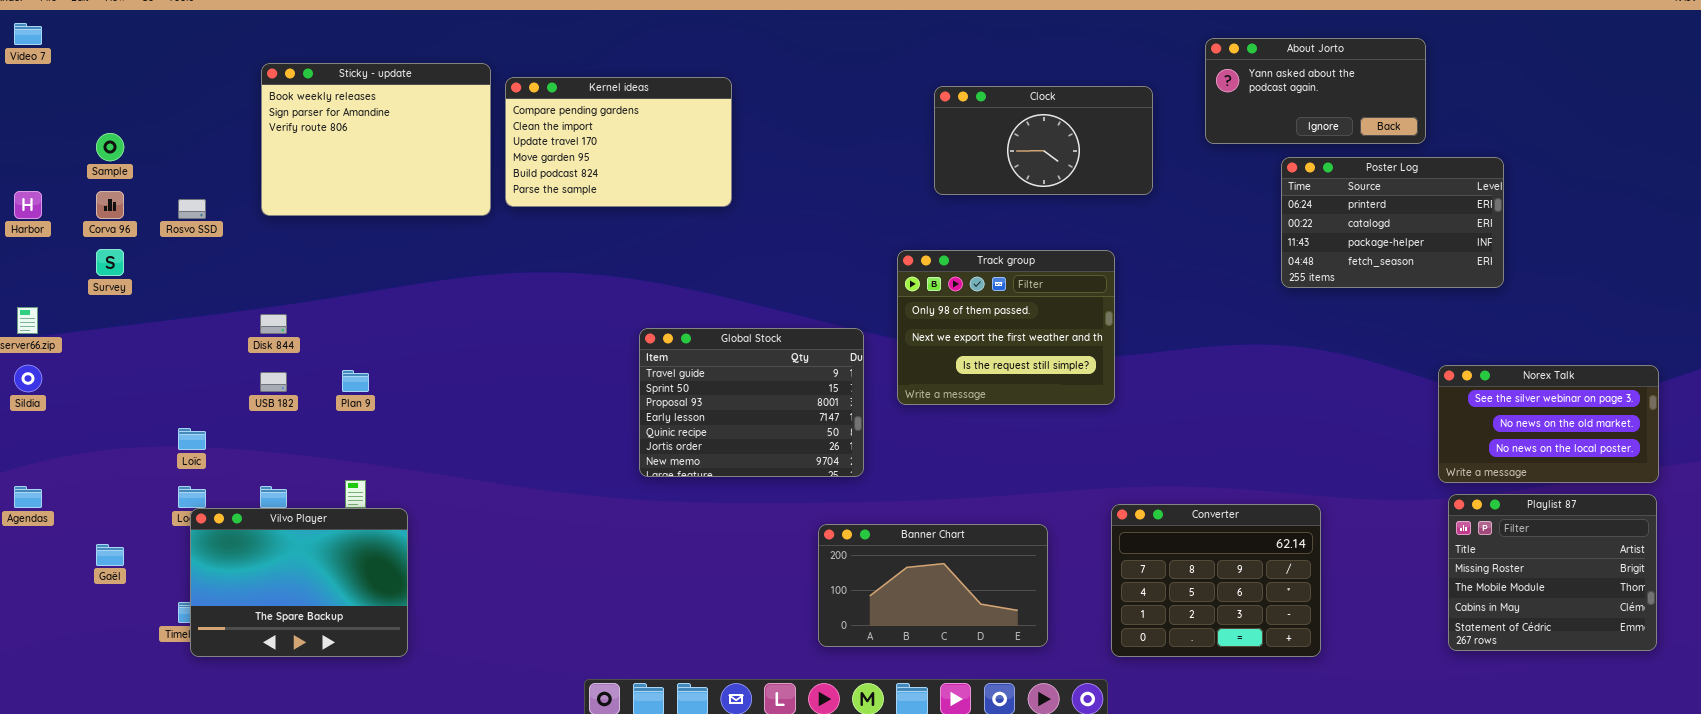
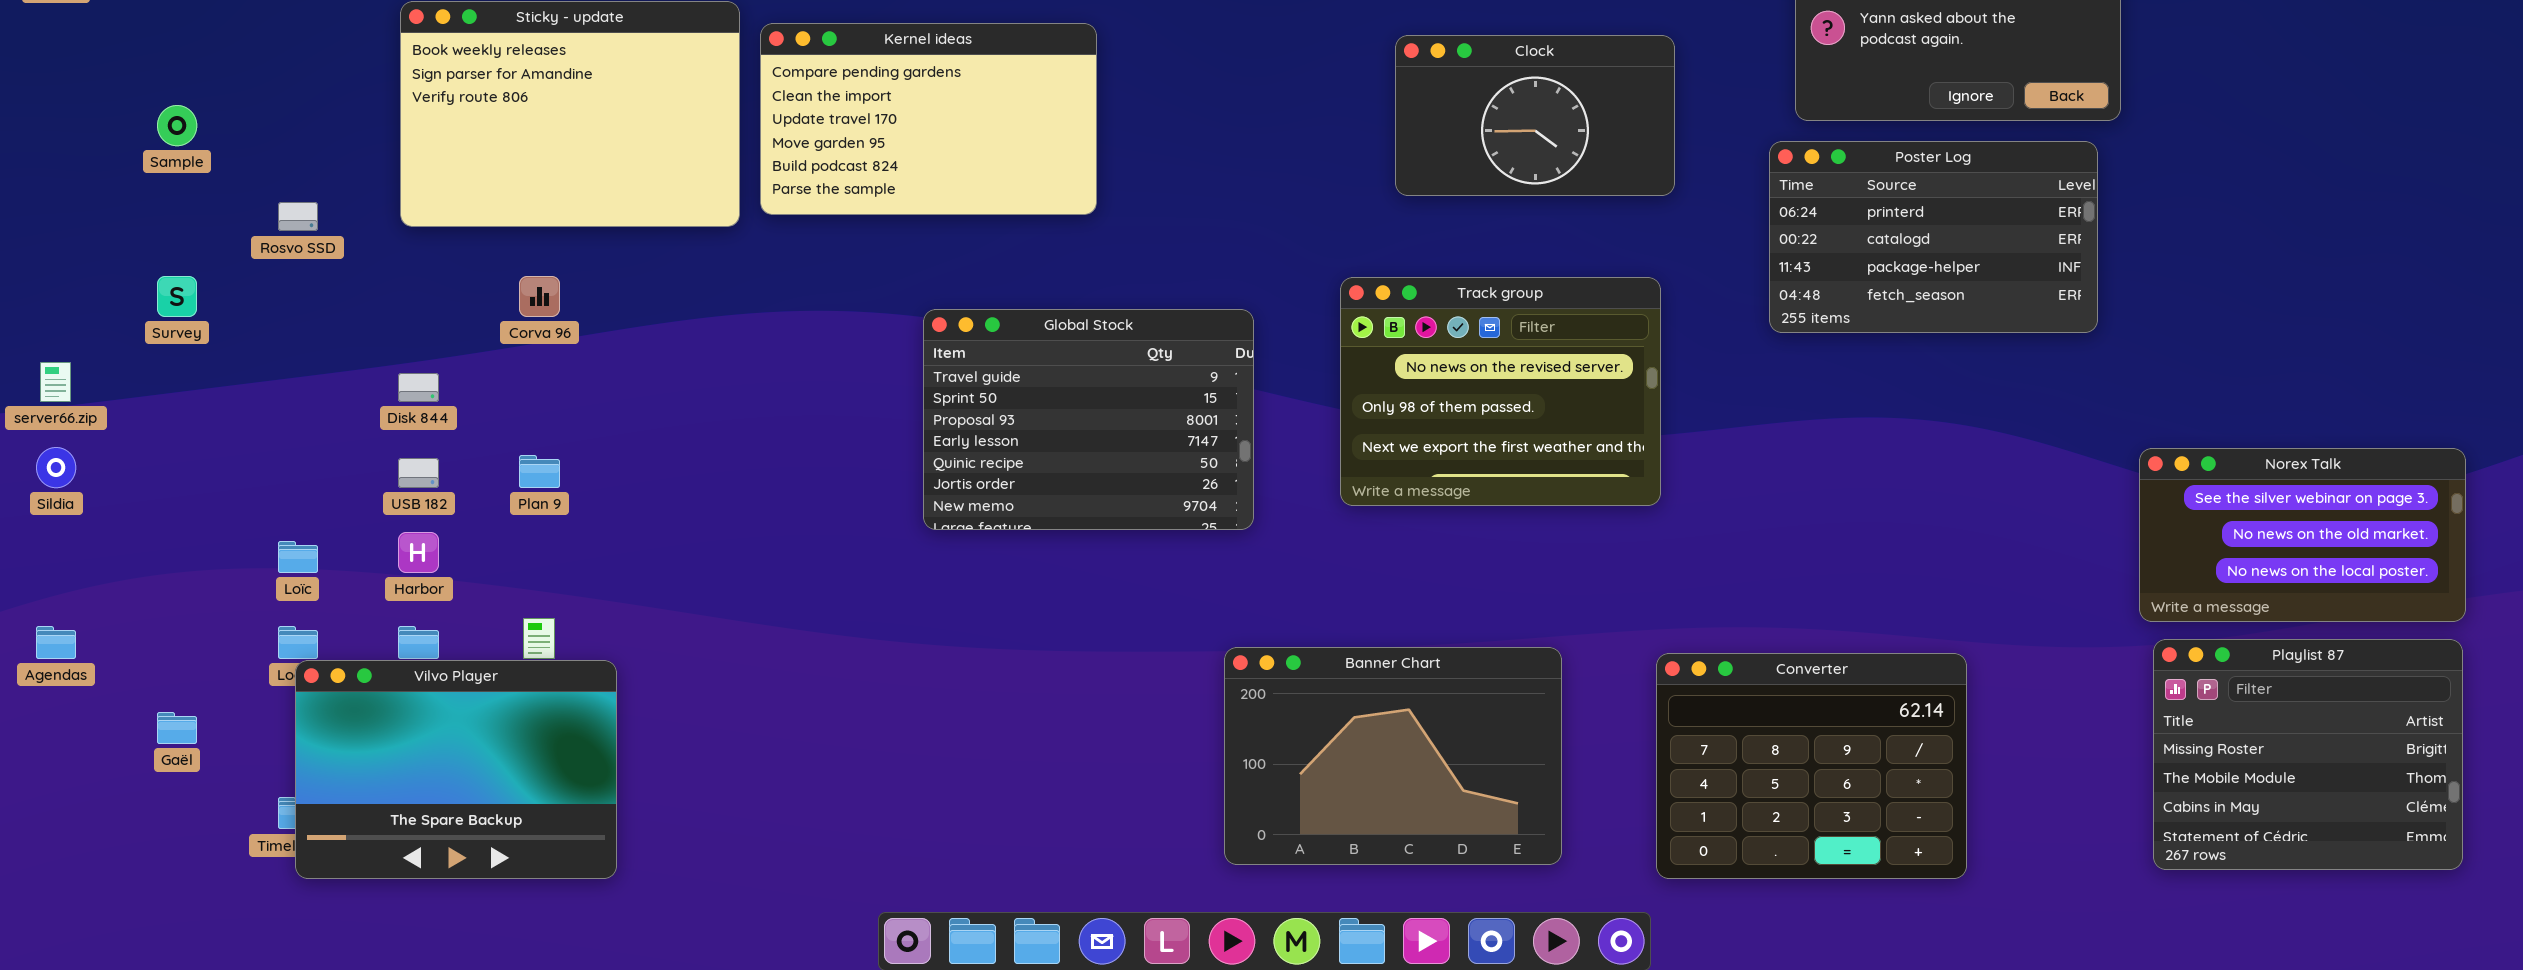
Clock: [934,86,1153,195] -> [1395,35,1675,196], resized
Poster Log: [1281,157,1504,288] -> [1769,141,2098,333], moved
Harbor: [14,191,42,219] -> [398,532,439,573], moved
Corva 96: [96,191,124,219] -> [519,276,560,317], moved
Track group: [897,250,1115,405] -> [1340,277,1661,506], scrolled up 1 row
Global Stock: [639,328,864,477] -> [923,309,1254,530], moved
Banner Chart: [818,524,1048,647] -> [1224,647,1562,865], resized

